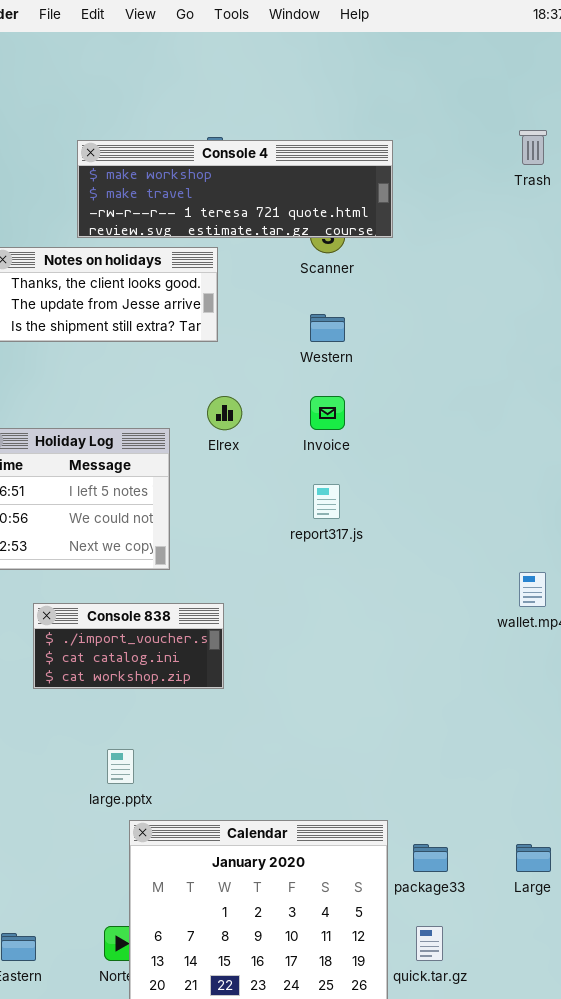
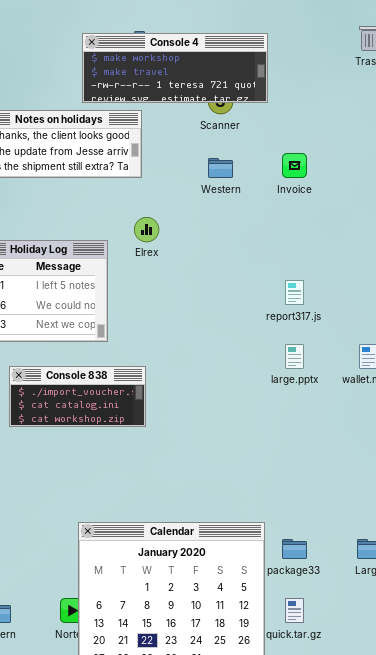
Console 4: [77,140,393,238] -> [82,33,268,103], resized
Invoice: [310,396,345,430] -> [282,153,307,178], moved
report317.js: [313,484,340,519] -> [285,280,304,305], moved
large.pptx: [107,749,134,784] -> [285,344,304,369], moved

